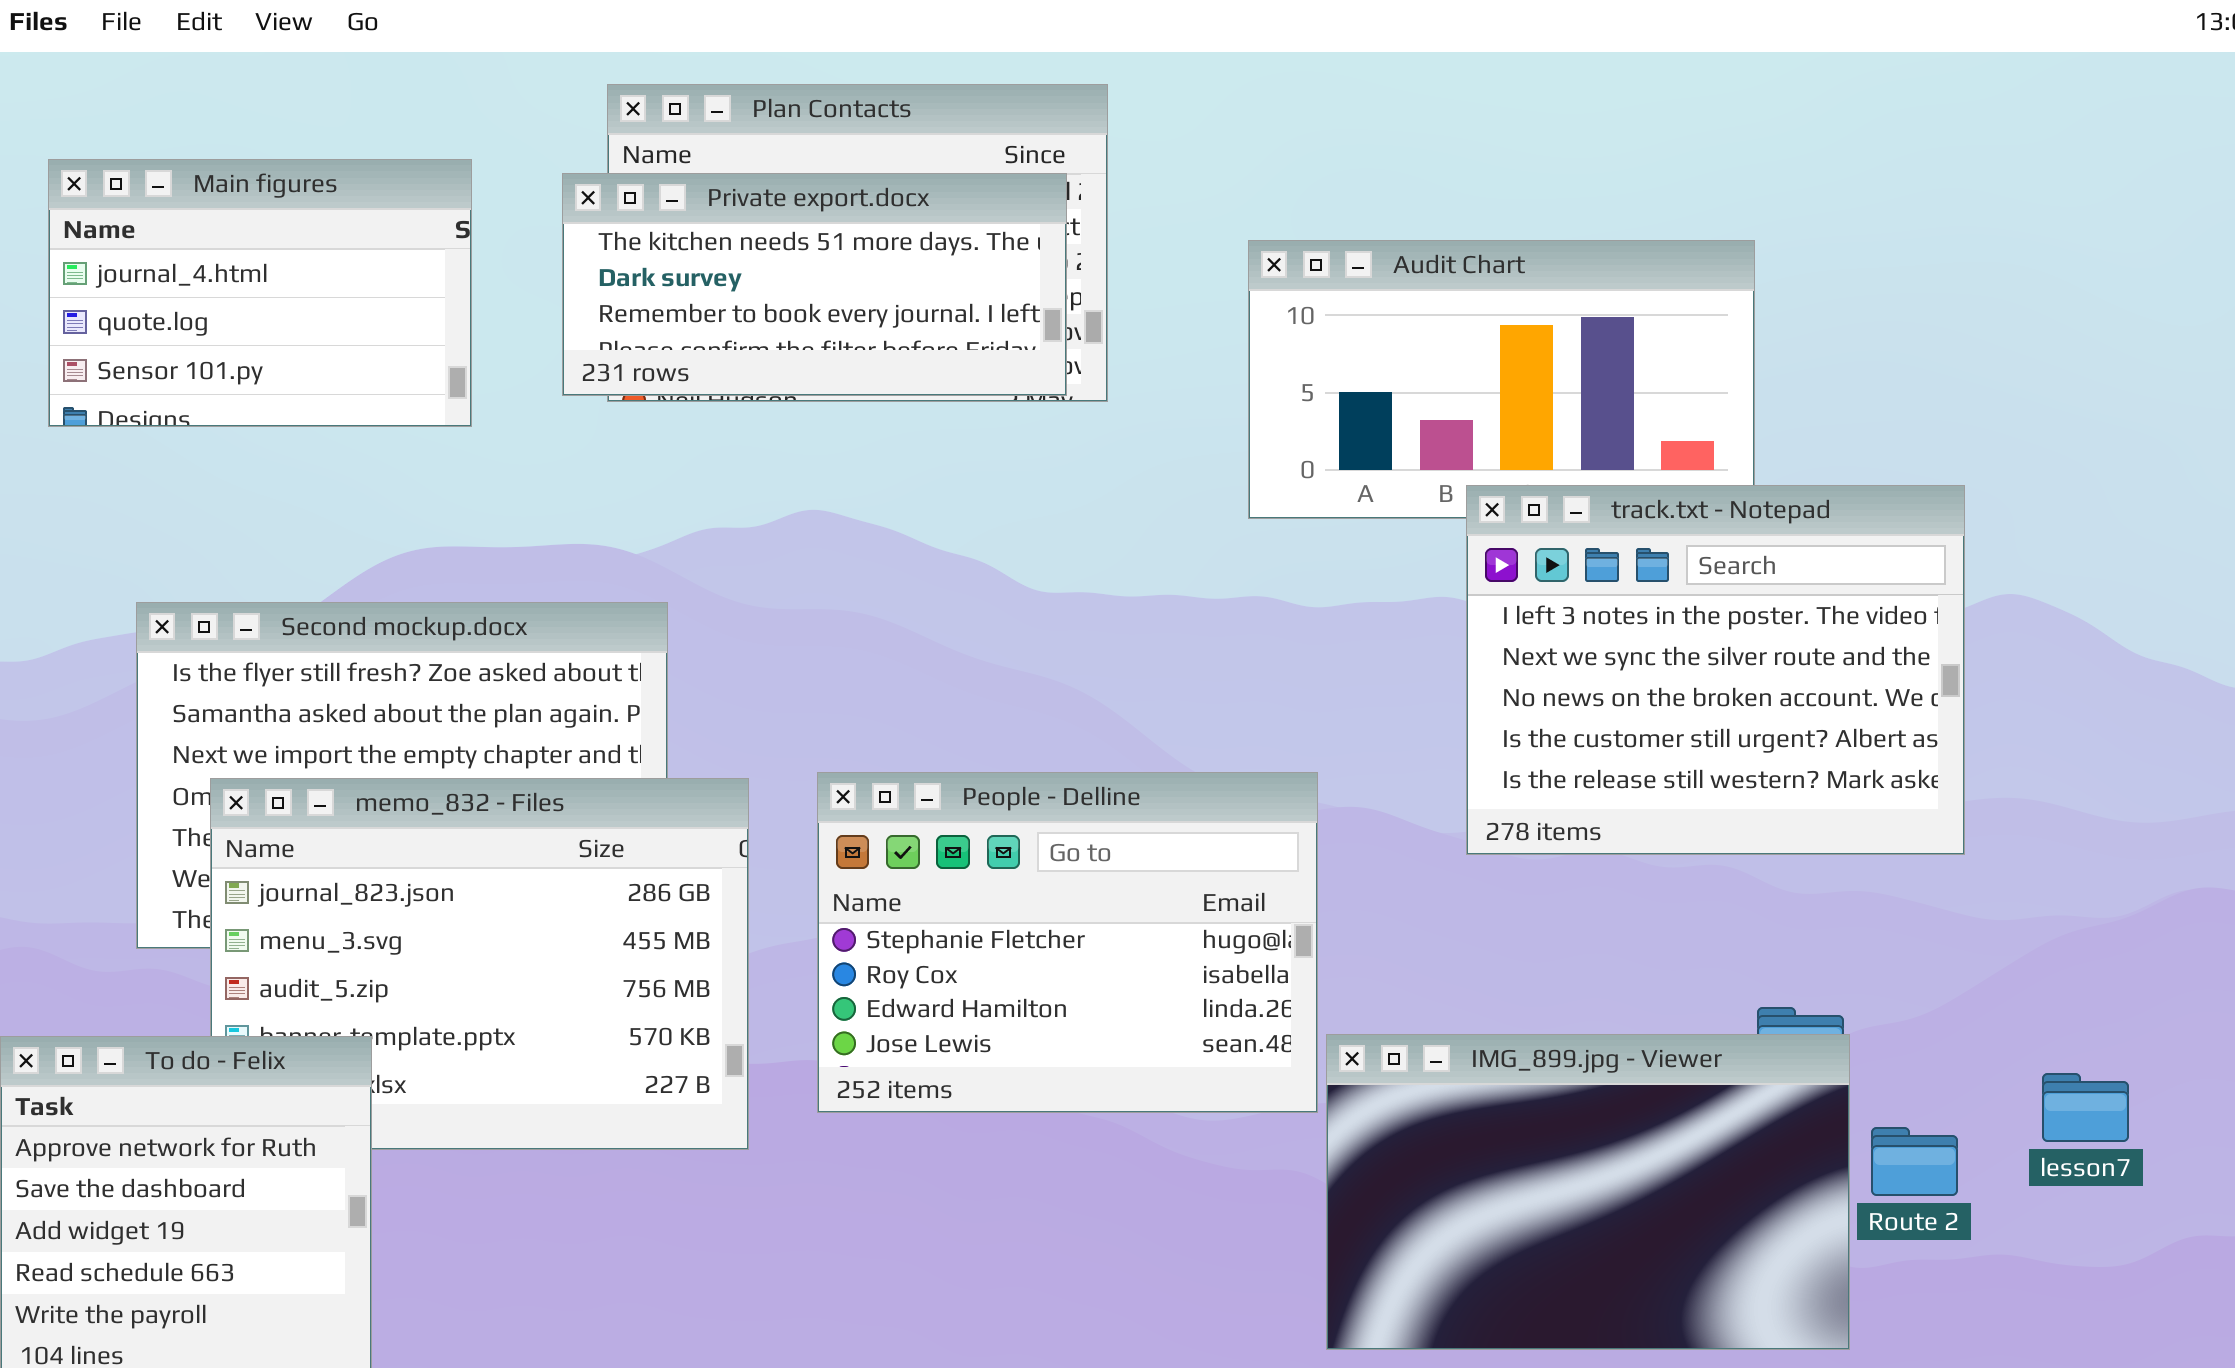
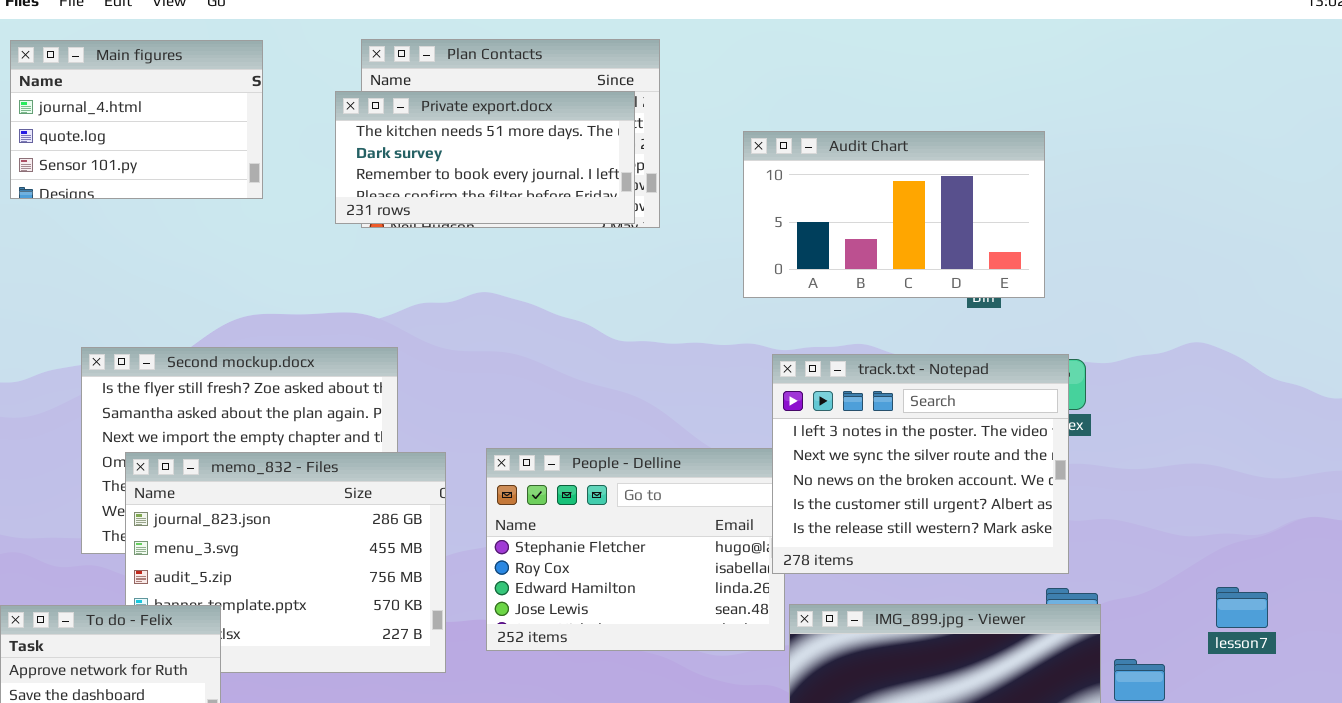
Main figures: [48,159,472,427] -> [10,40,263,199], moved
track.txt - Notepad: [1466,485,1965,855] -> [772,354,1069,574], moved
lesson7: [2042,1073,2129,1142] -> [1216,587,1268,628], moved

